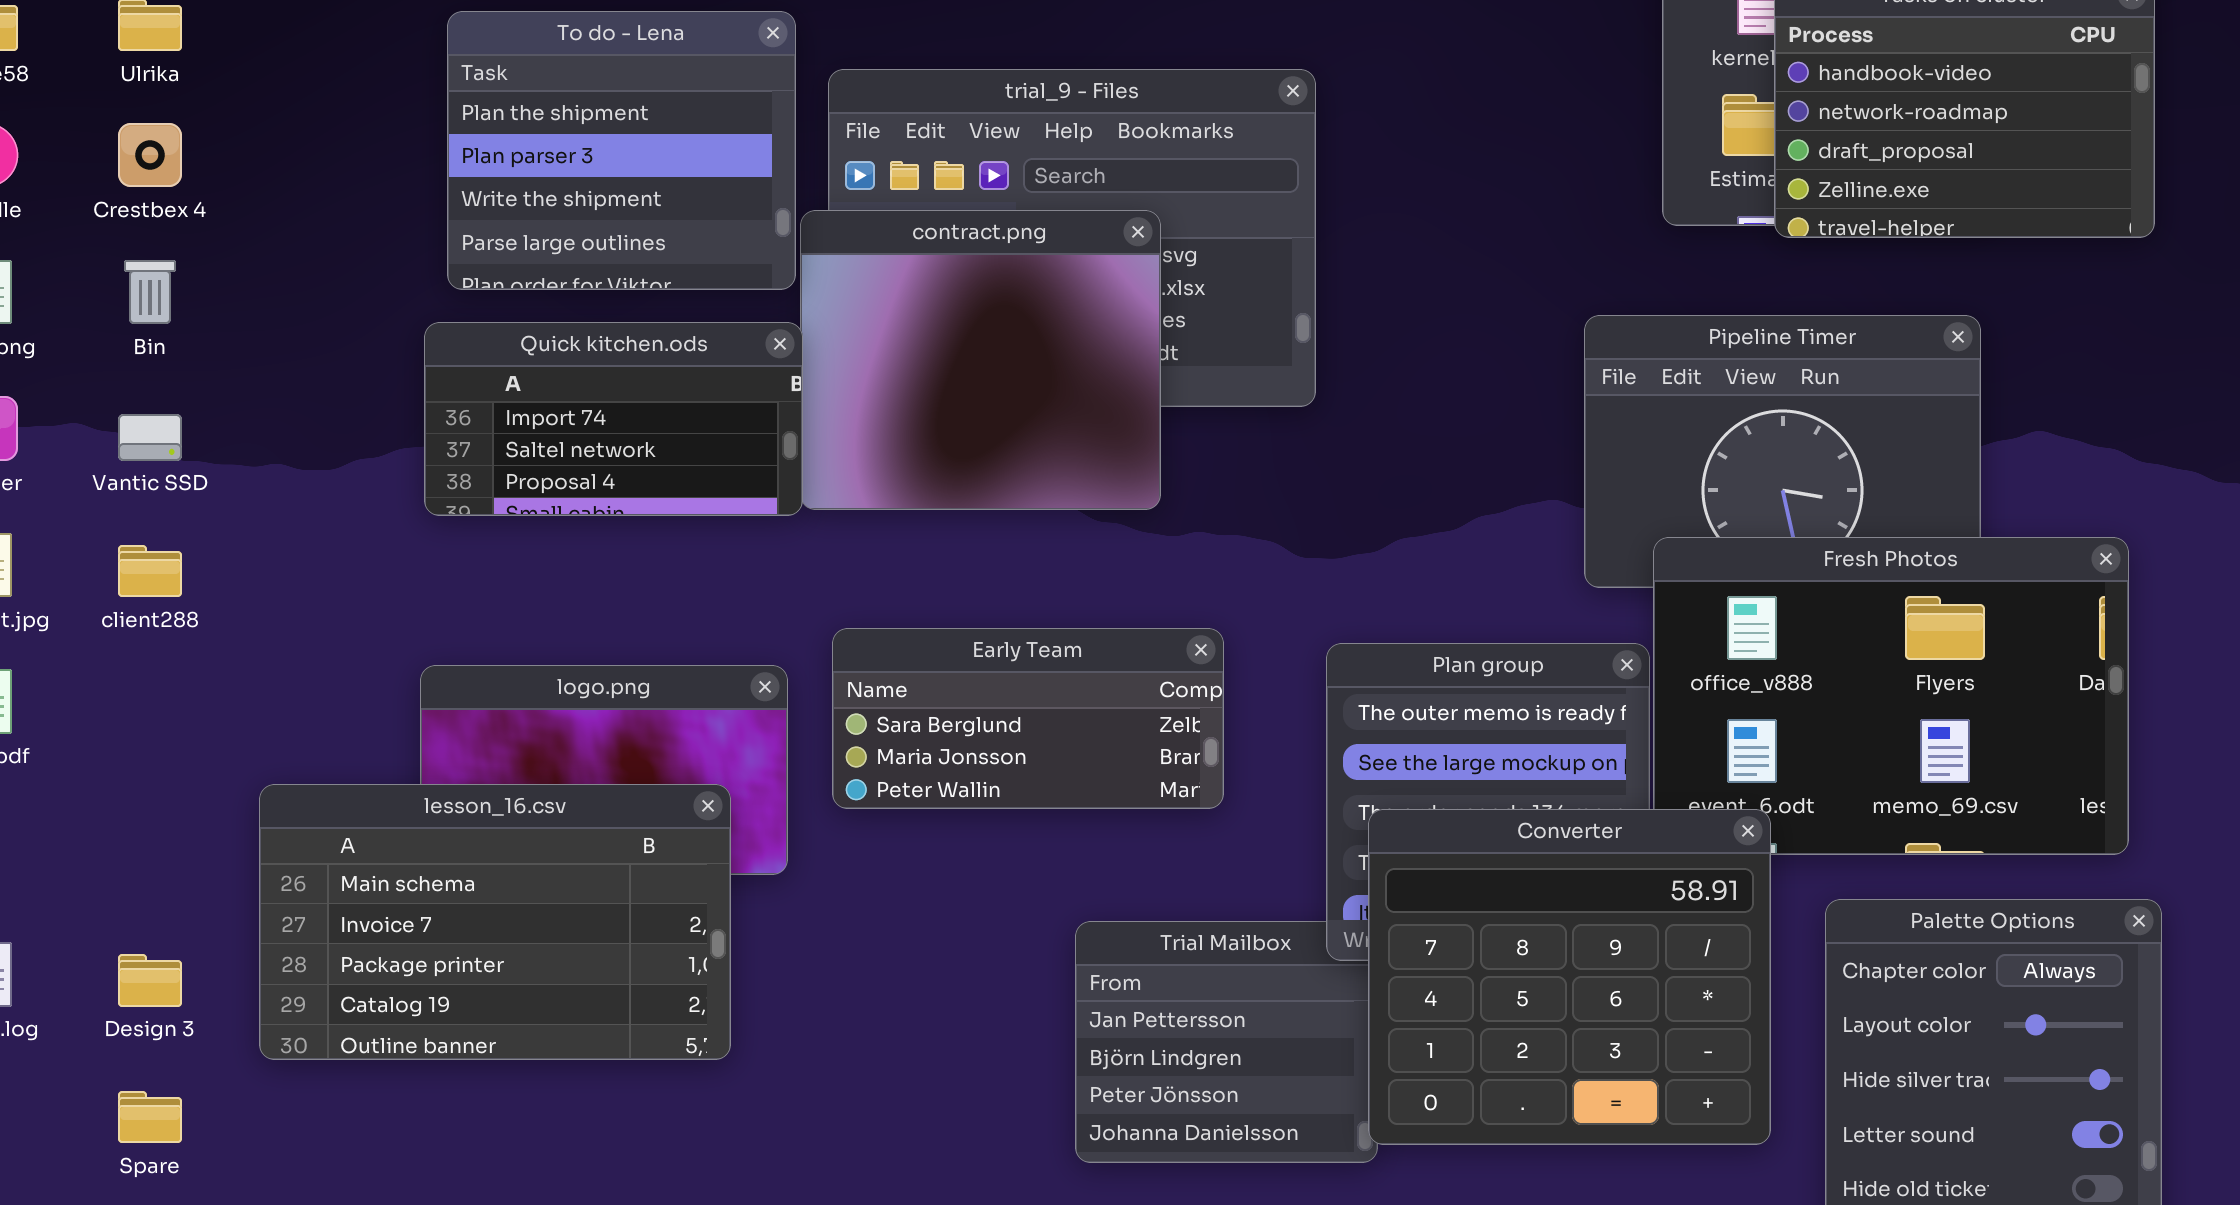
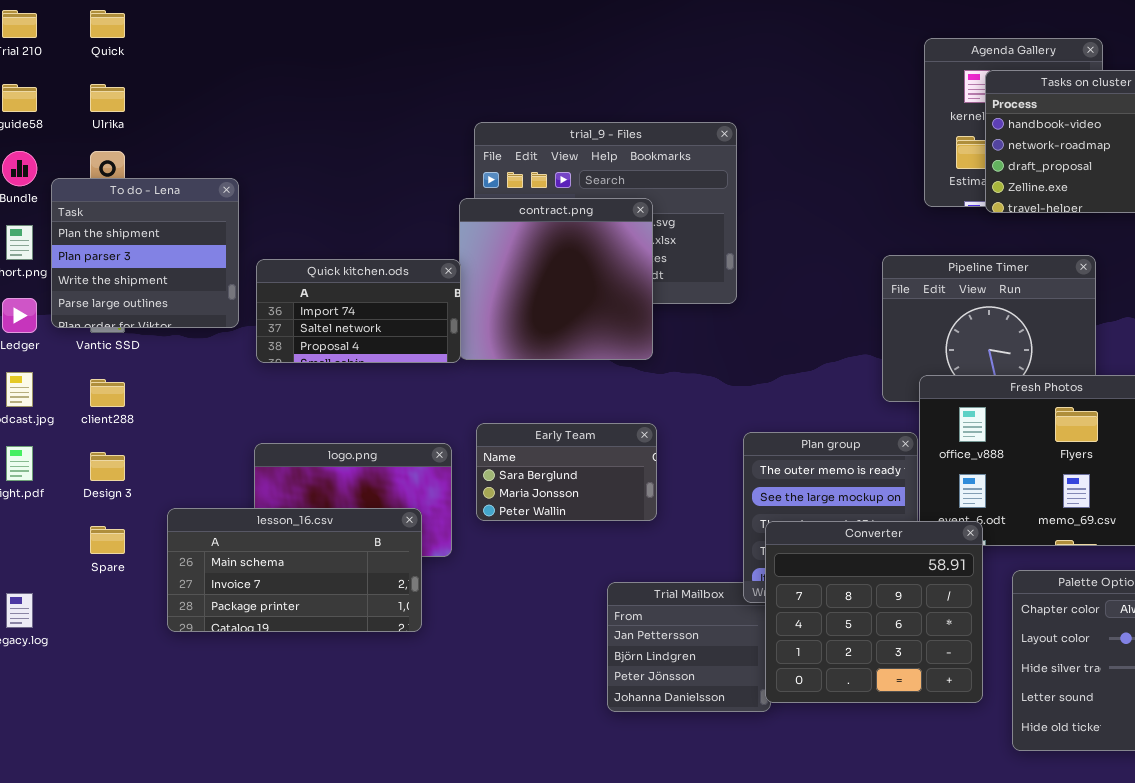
To do - Lena: [447,11,796,290] -> [51,178,239,328], moved
Early Team: [832,628,1224,809] -> [476,423,657,521], resized
lesson_16.csv: [259,784,731,1060] -> [167,508,422,632], resized
Design 3: [118,954,182,1007] -> [90,452,125,481], moved
Spare: [118,1091,182,1143] -> [90,526,125,554], moved

